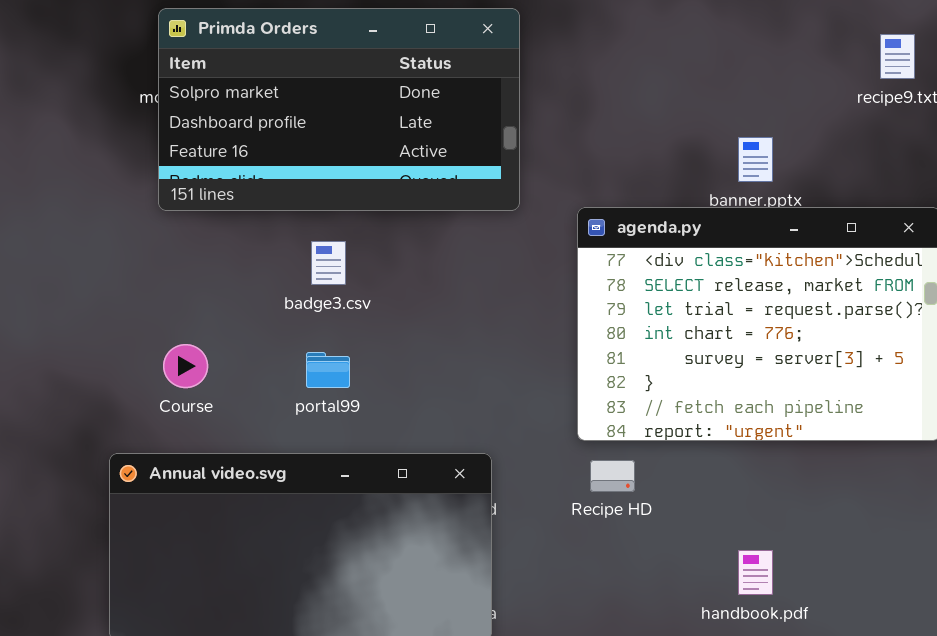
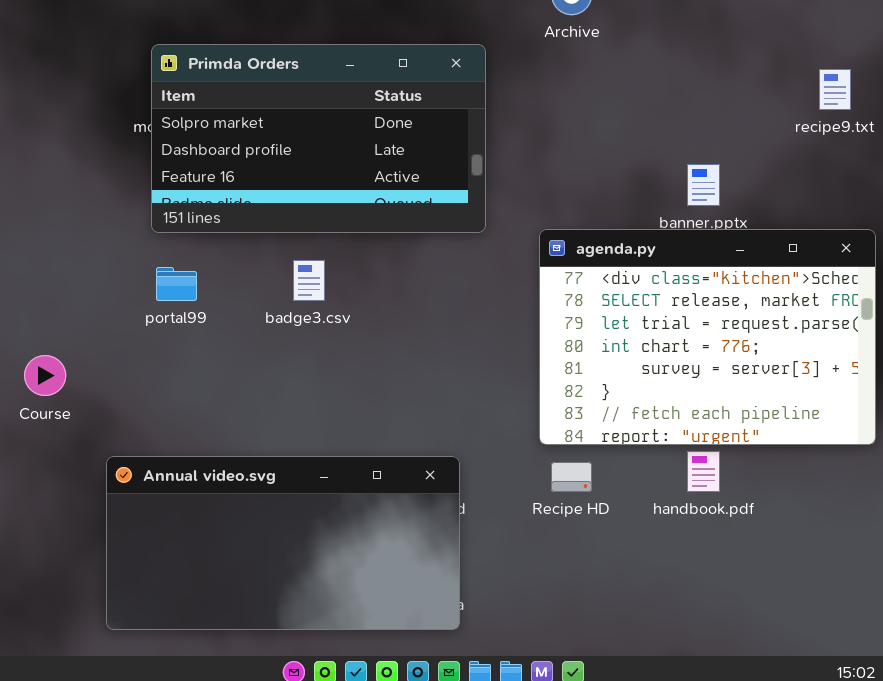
Course: [163,344,208,388] -> [24,355,66,396], moved
portal99: [306,352,350,388] -> [156,267,197,301], moved
handbook.pdf: [738,550,773,595] -> [687,451,720,492], moved

